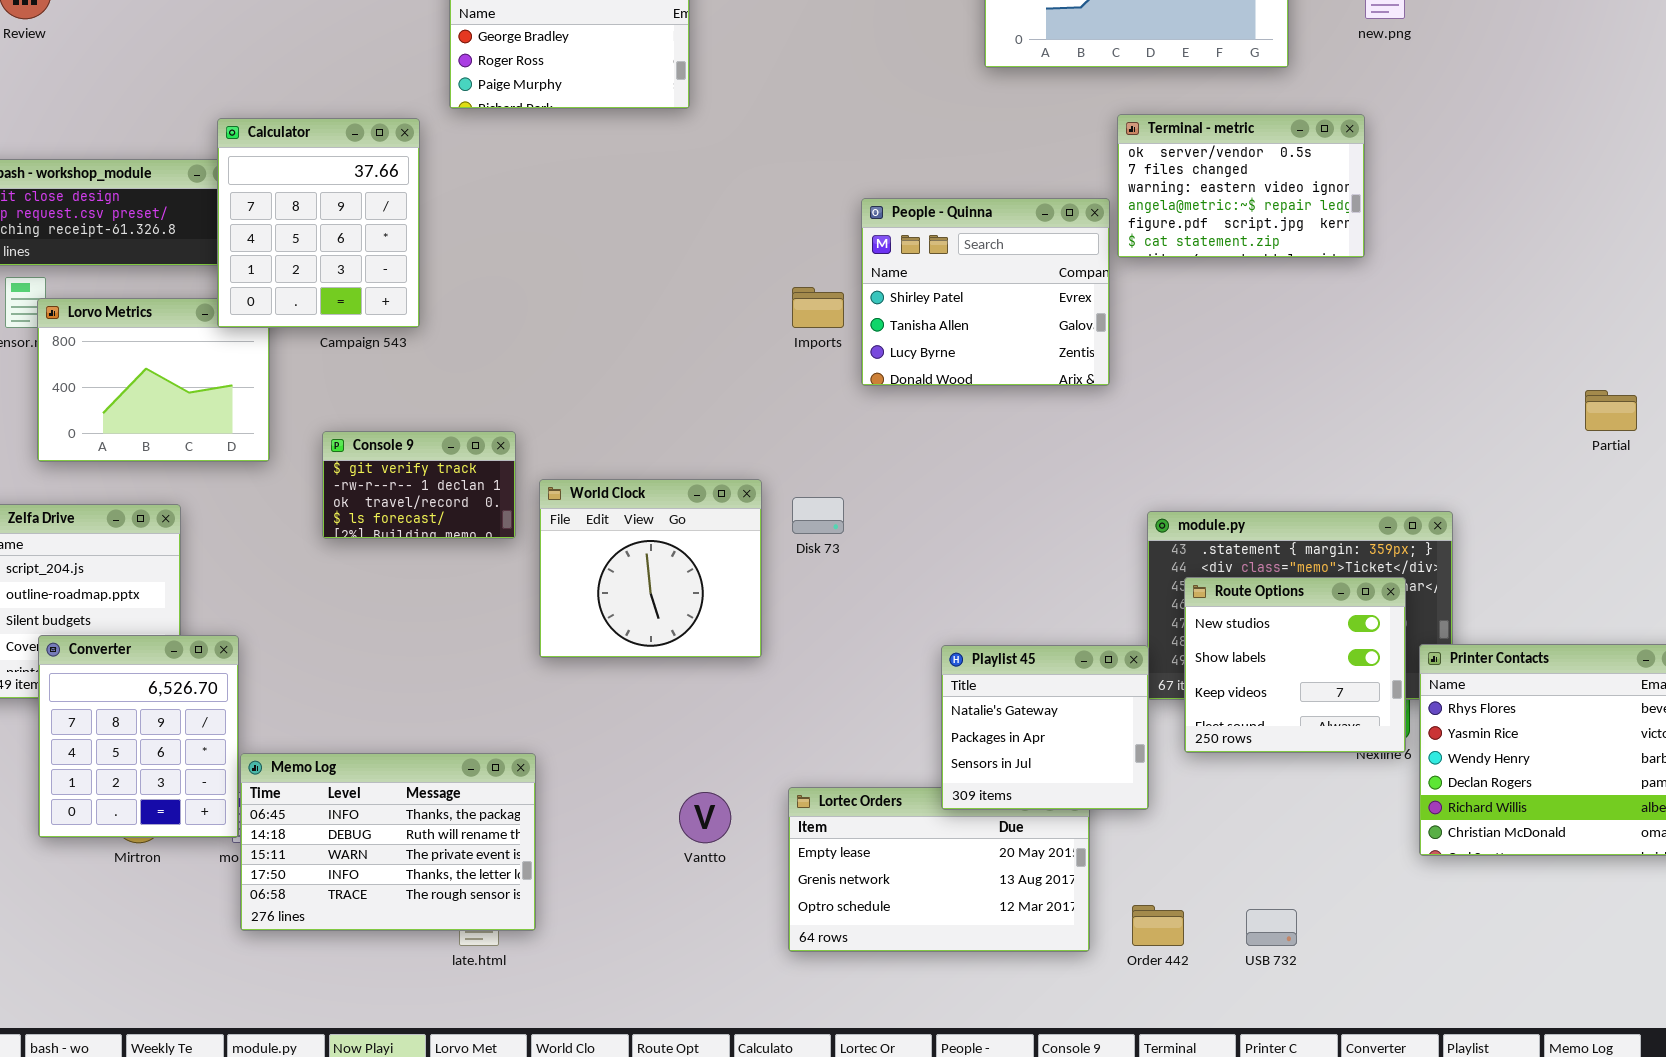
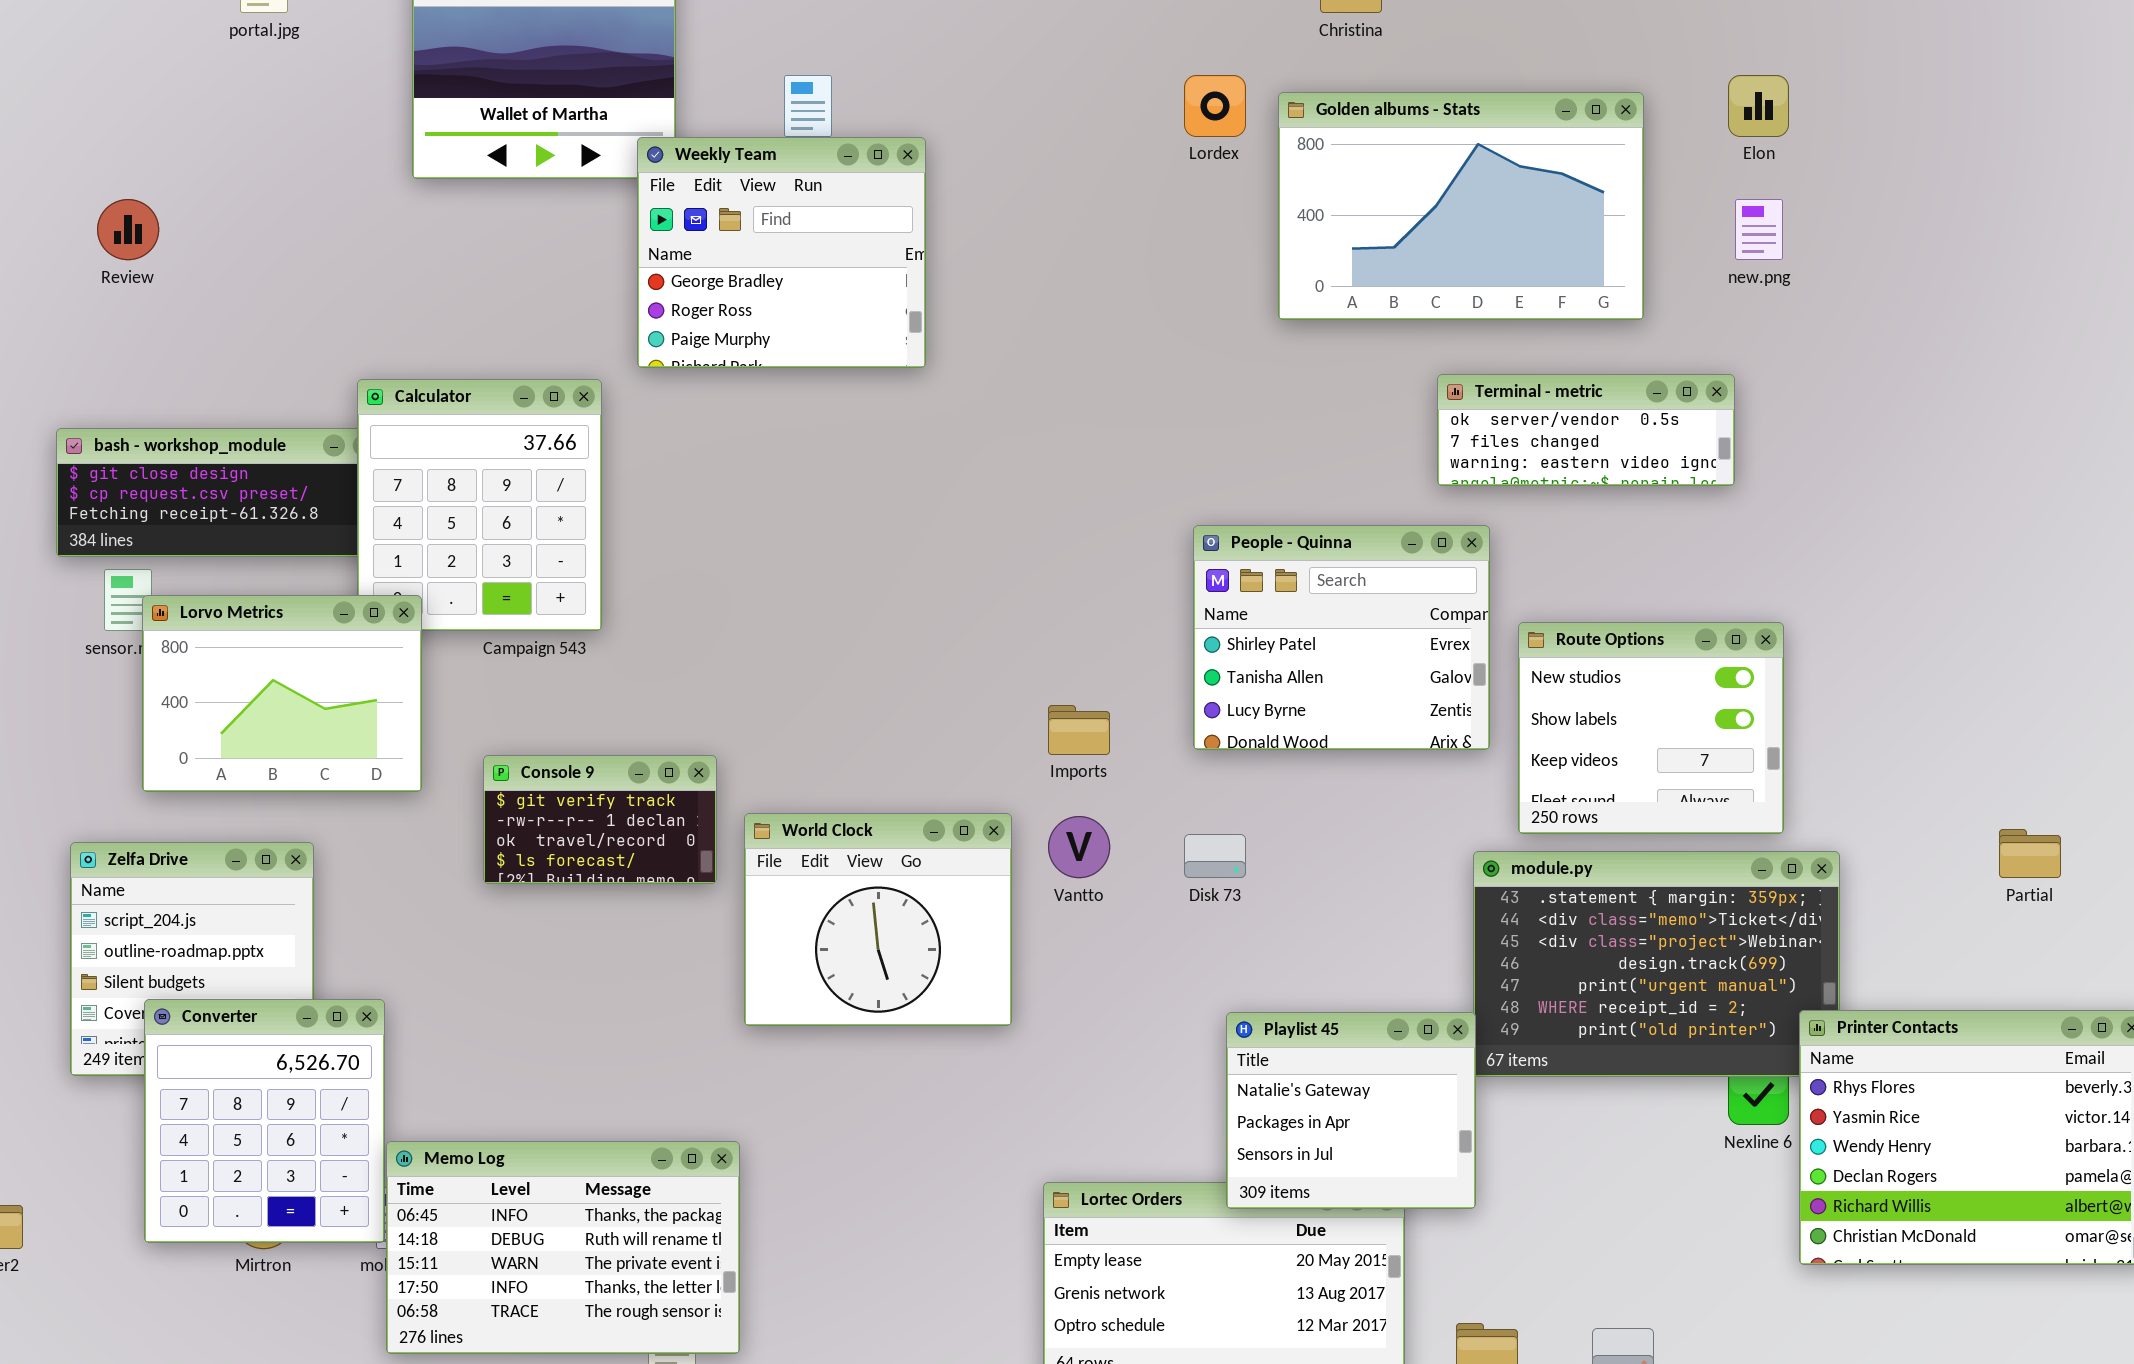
Terminal - metric: [1117,114,1365,258] -> [1437,374,1735,486], resized
People - Quinna: [861,198,1110,386] -> [1193,525,1490,750], moved
Imports: [792,287,844,328] -> [1048,705,1110,755], moved
Lorvo Metrics: [37,298,270,462] -> [142,595,422,792], raised
Partial: [1585,390,1637,431] -> [1999,829,2061,878], moved
Disk 73: [792,497,844,534] -> [1184,834,1246,878], moved
Route Options: [1184,577,1406,753] -> [1518,622,1784,834], moved
Vantto: [679,792,731,843] -> [1048,816,1110,878], moved

